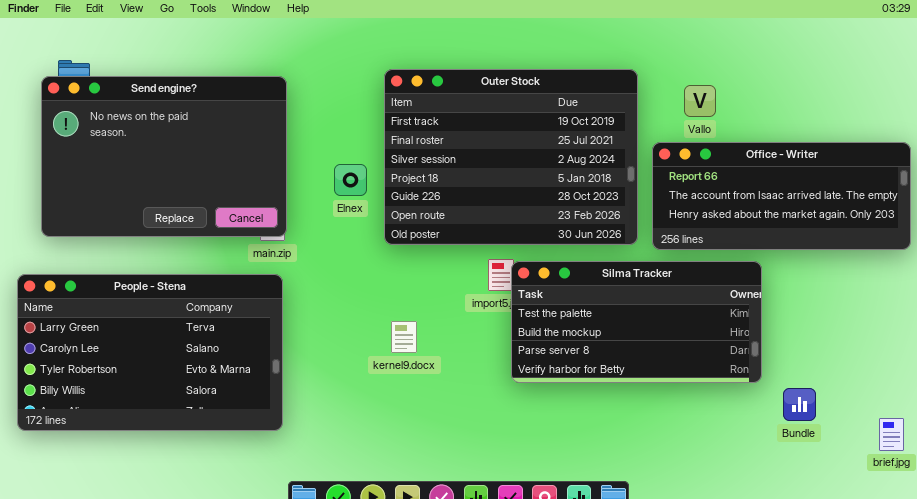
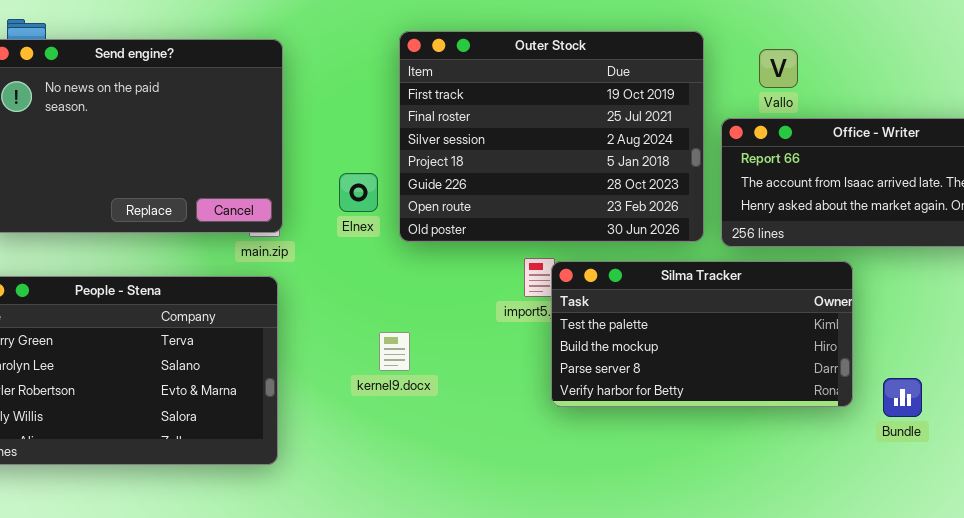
Elnex: [334,164,367,196] -> [339,173,378,212], moved
kernel9.docx: [391,321,417,353] -> [379,332,410,371], moved
Bundle: [783,388,816,421] -> [883,378,922,417], moved

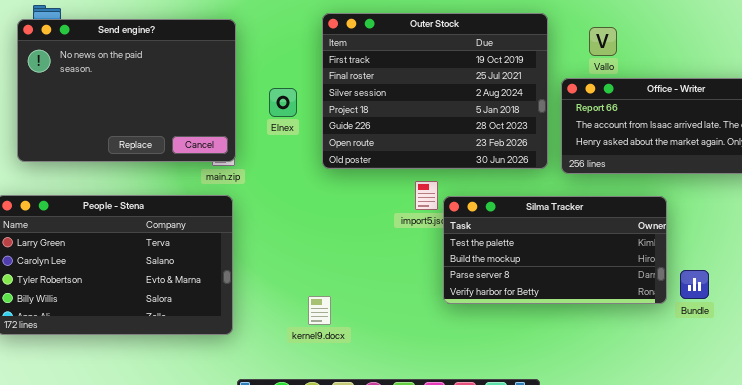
Elnex: [339,173,378,212] -> [269,88,297,117], moved
Silma Tracker: [551,261,853,407] -> [443,196,667,304], moved
kernel9.docx: [379,332,410,371] -> [308,296,331,325], moved

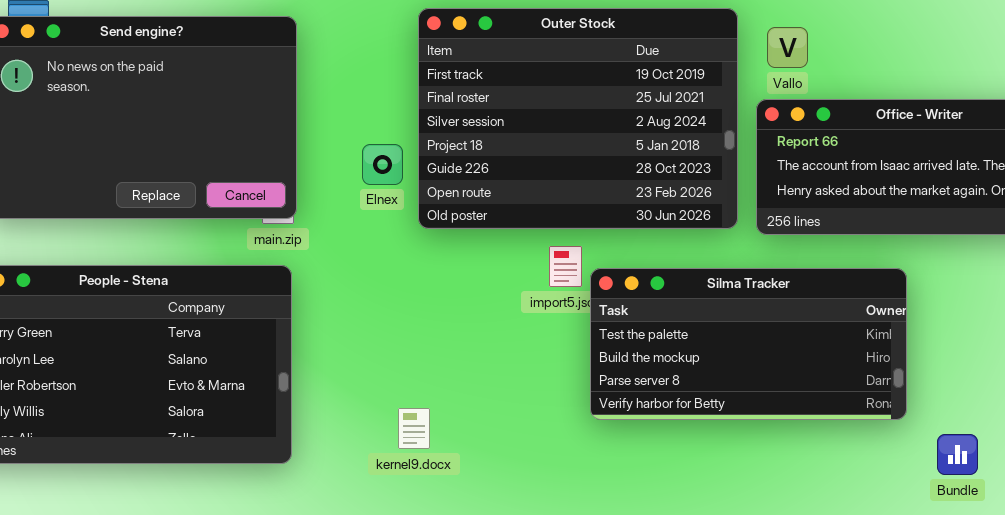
Vallo: [589,27,617,56] -> [767,27,808,68], moved
Elnex: [269,88,297,117] -> [362,144,403,185], moved
Bundle: [680,270,709,299] -> [937,434,978,475], moved

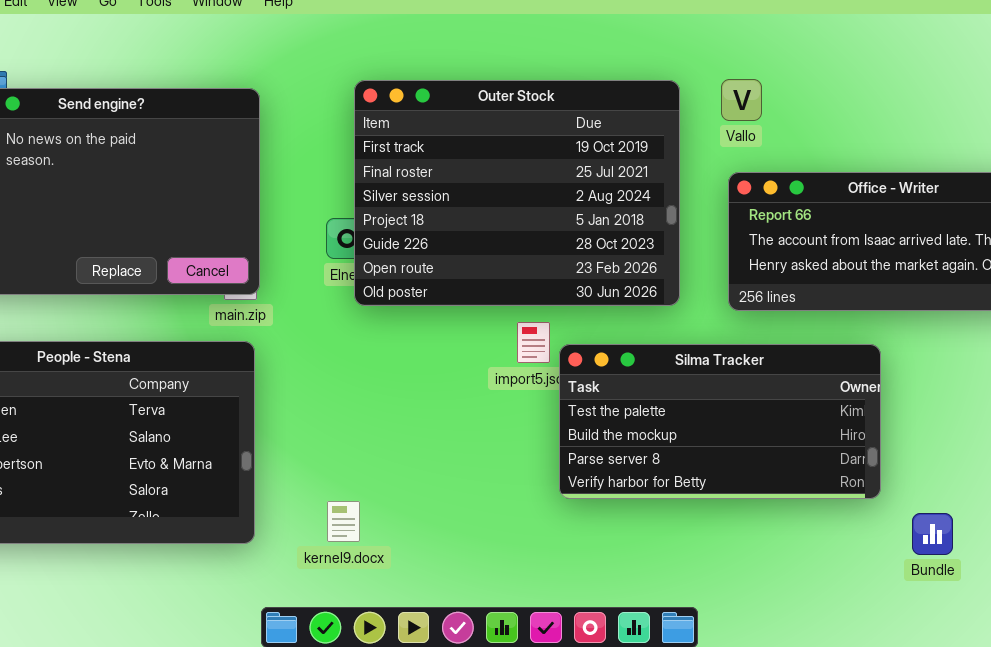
Outer Stock: [418,8,738,229] -> [354,80,680,306], moved
Vallo: [767,27,808,68] -> [721,79,762,121], moved
kernel9.docx: [398,408,430,449] -> [327,501,360,542], moved

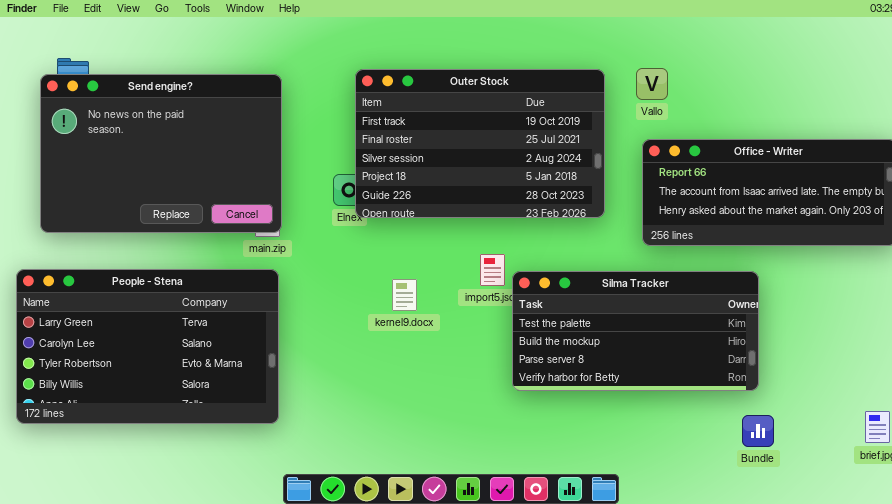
Outer Stock: [354,80,680,306] -> [355,69,605,218], resized
kernel9.docx: [327,501,360,542] -> [392,279,417,311], moved
Bundle: [912,513,953,555] -> [742,415,774,447], moved

